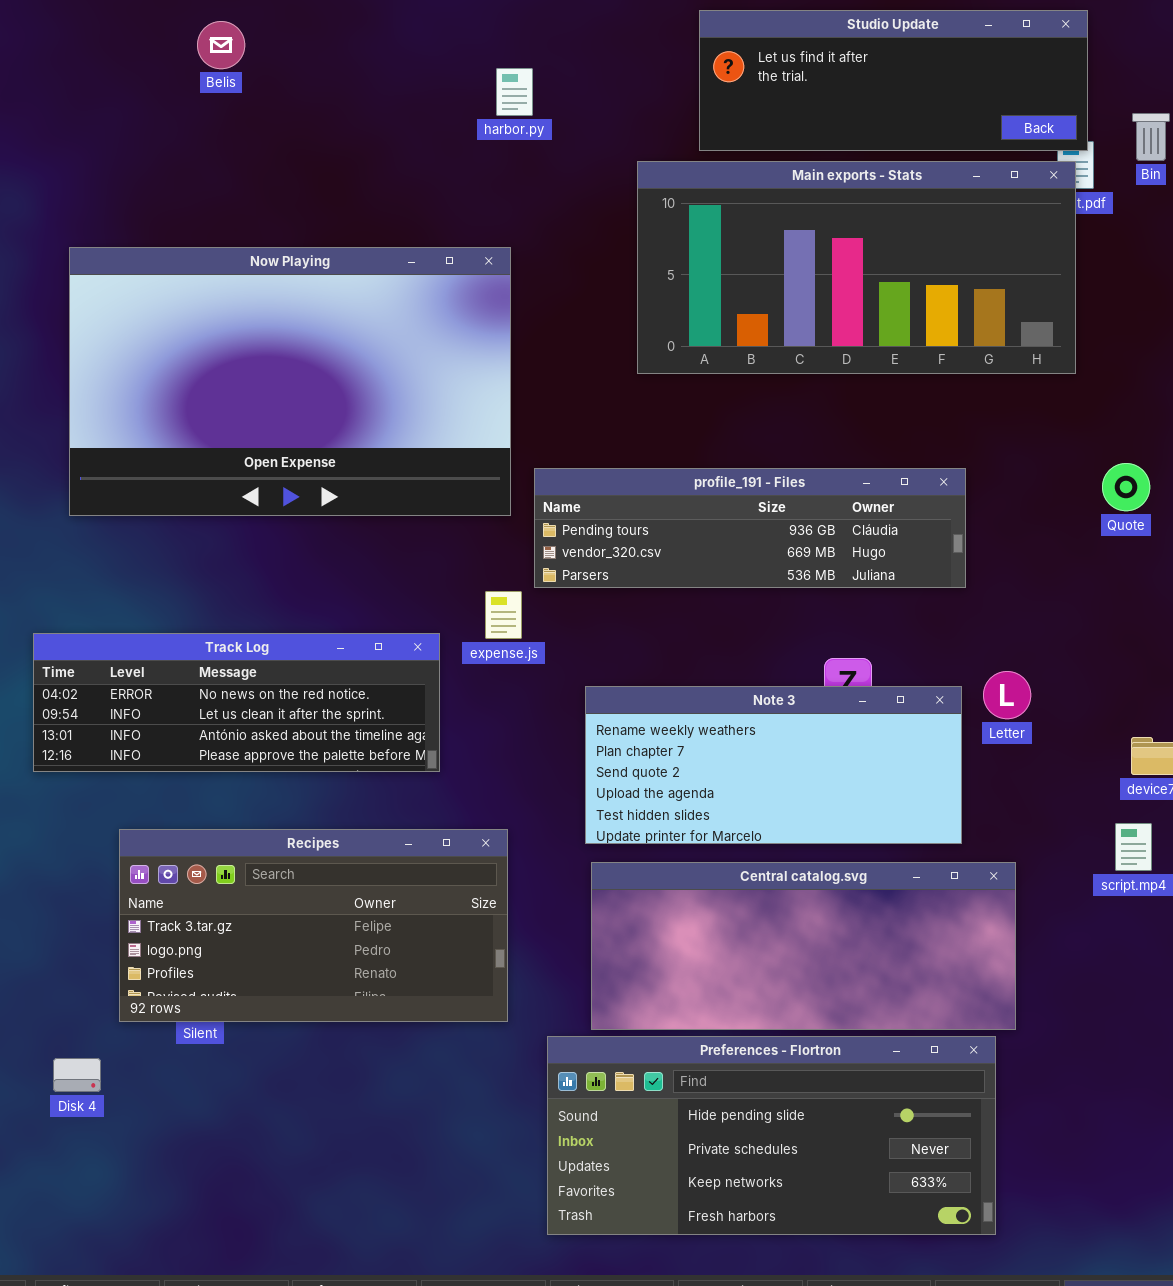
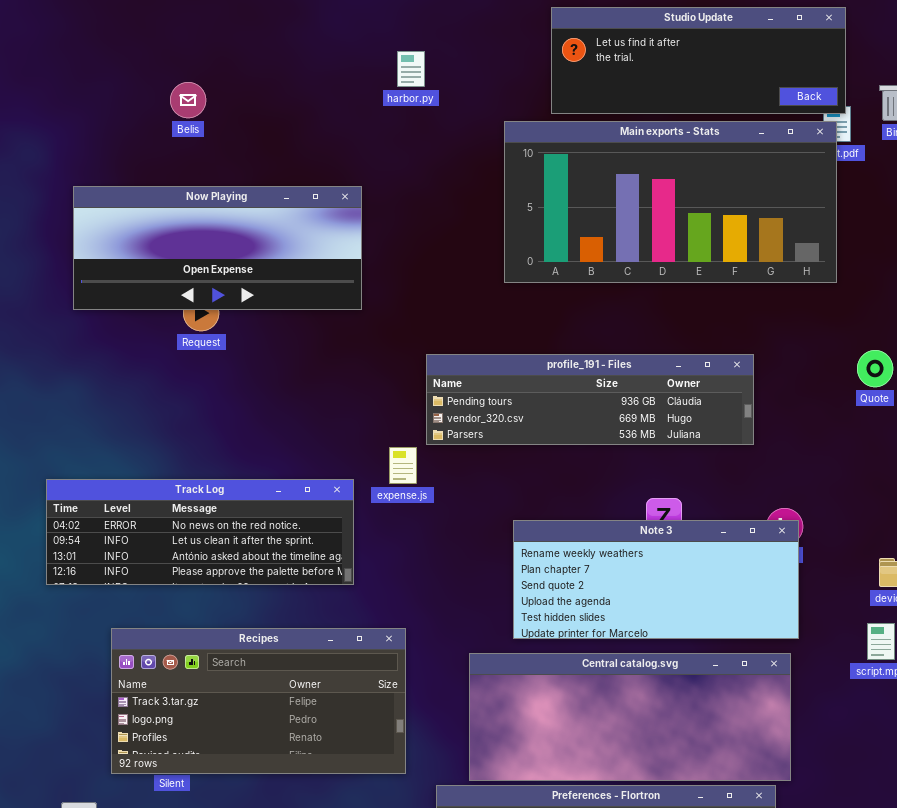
Belis: [197,21,245,69] -> [170,82,206,118], moved
Now Playing: [69,247,511,516] -> [73,186,362,310], resized
Note 3: [585,686,962,844] -> [513,520,799,639], moved

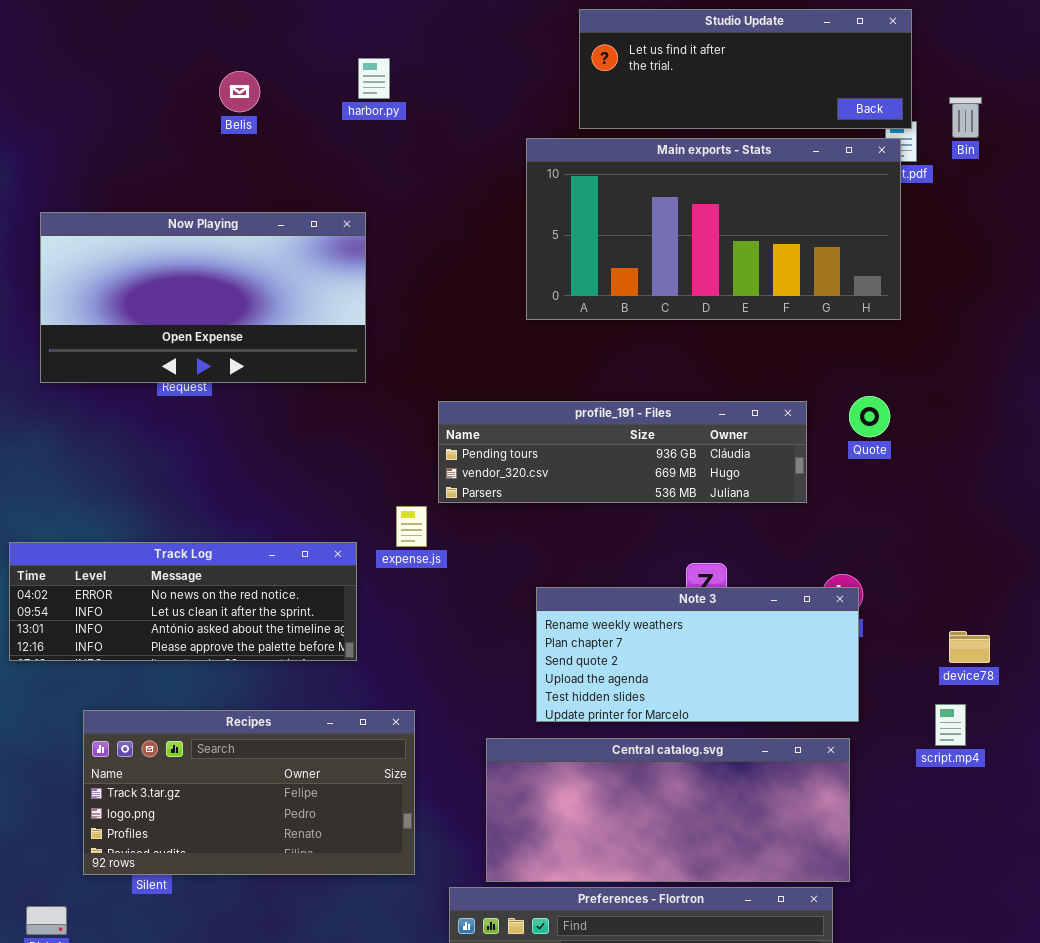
harbor.py: [397,51,425,87] -> [358,58,390,99], moved
Belis: [170,82,206,118] -> [219,71,260,112], moved
Now Playing: [73,186,362,310] -> [40,212,366,383], resized
Quote: [857,350,893,387] -> [849,396,890,437], moved

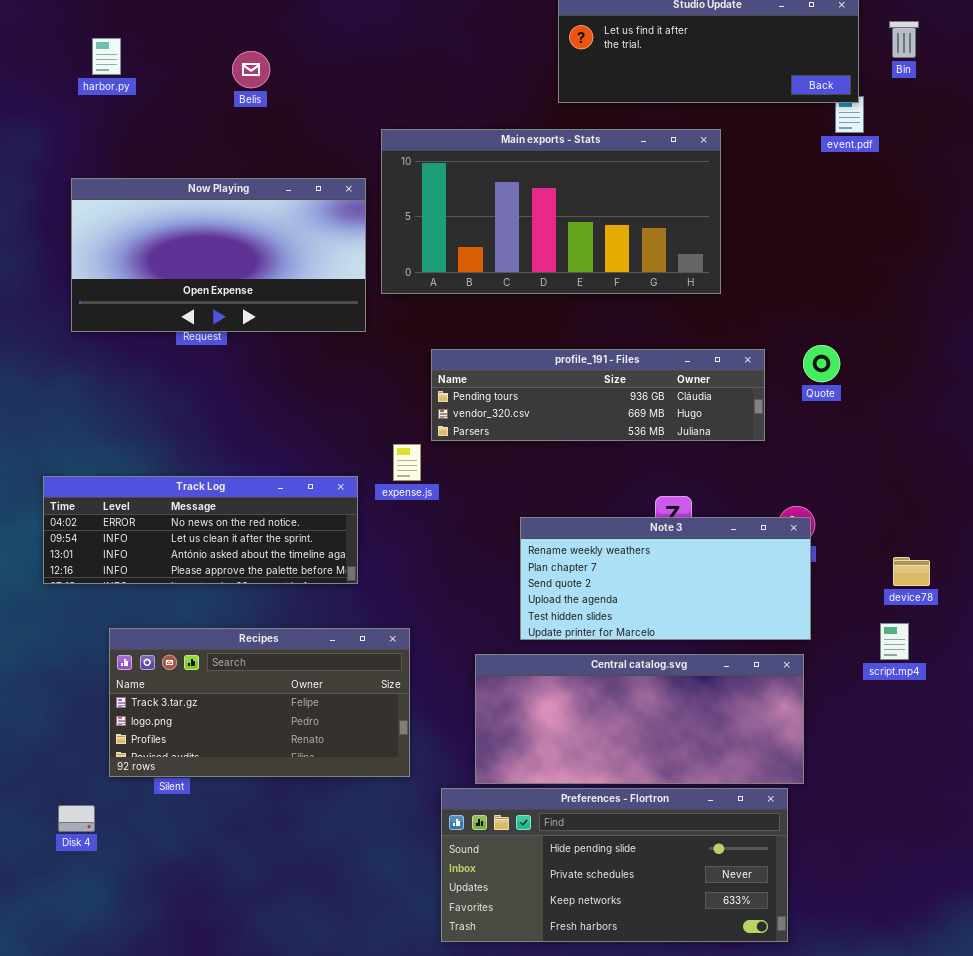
harbor.py: [358,58,390,99] -> [92,38,121,75], moved
Bin: [949,97,982,138] -> [889,21,919,58], moved
Main exports - Stats: [526,138,901,320] -> [381,129,721,294], moved

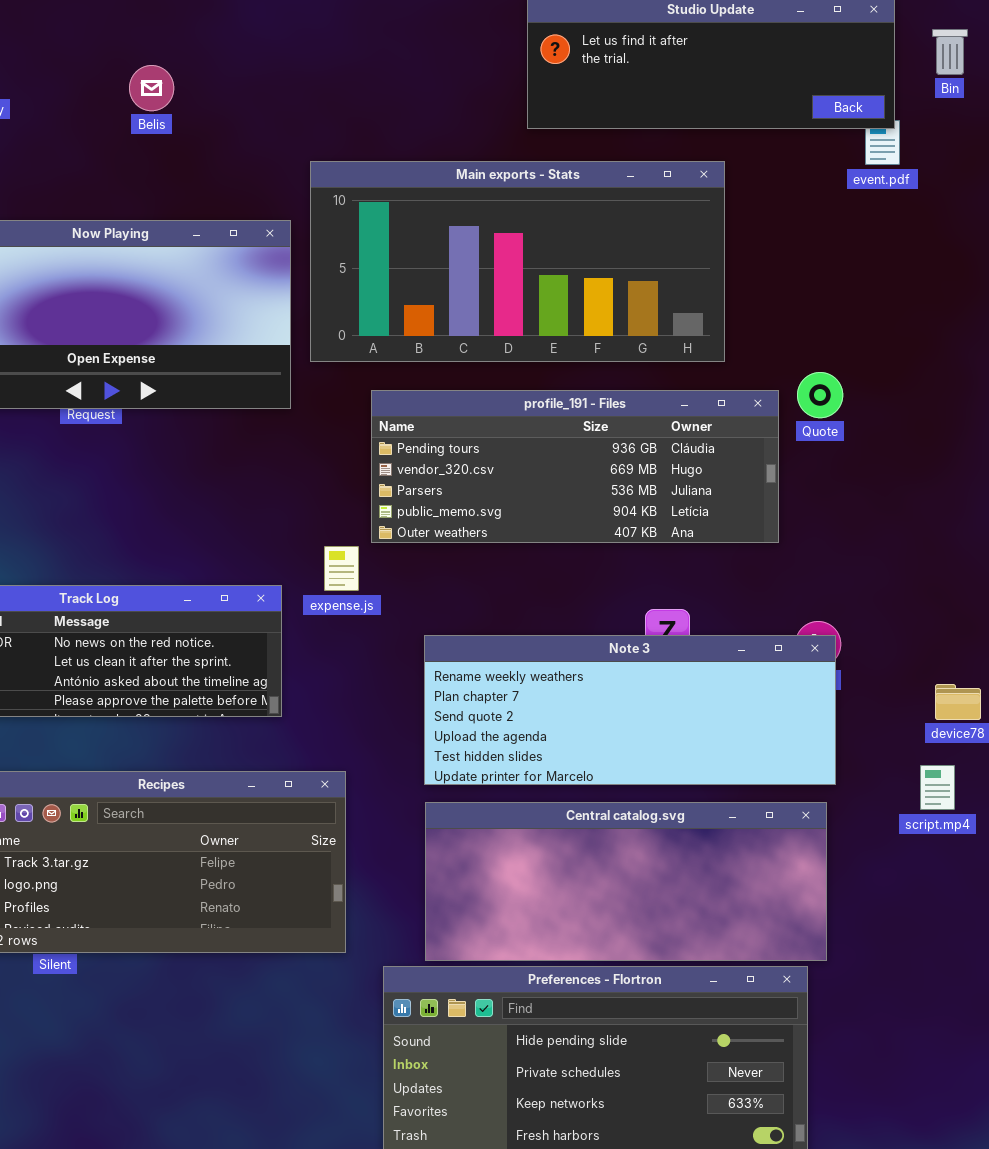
Quote: [803,345,840,382] -> [797,372,843,418], moved
profile_191 - Files: [431,349,765,441] -> [371,390,779,543], resized
Note 3: [520,517,811,640] -> [424,635,836,785], resized

